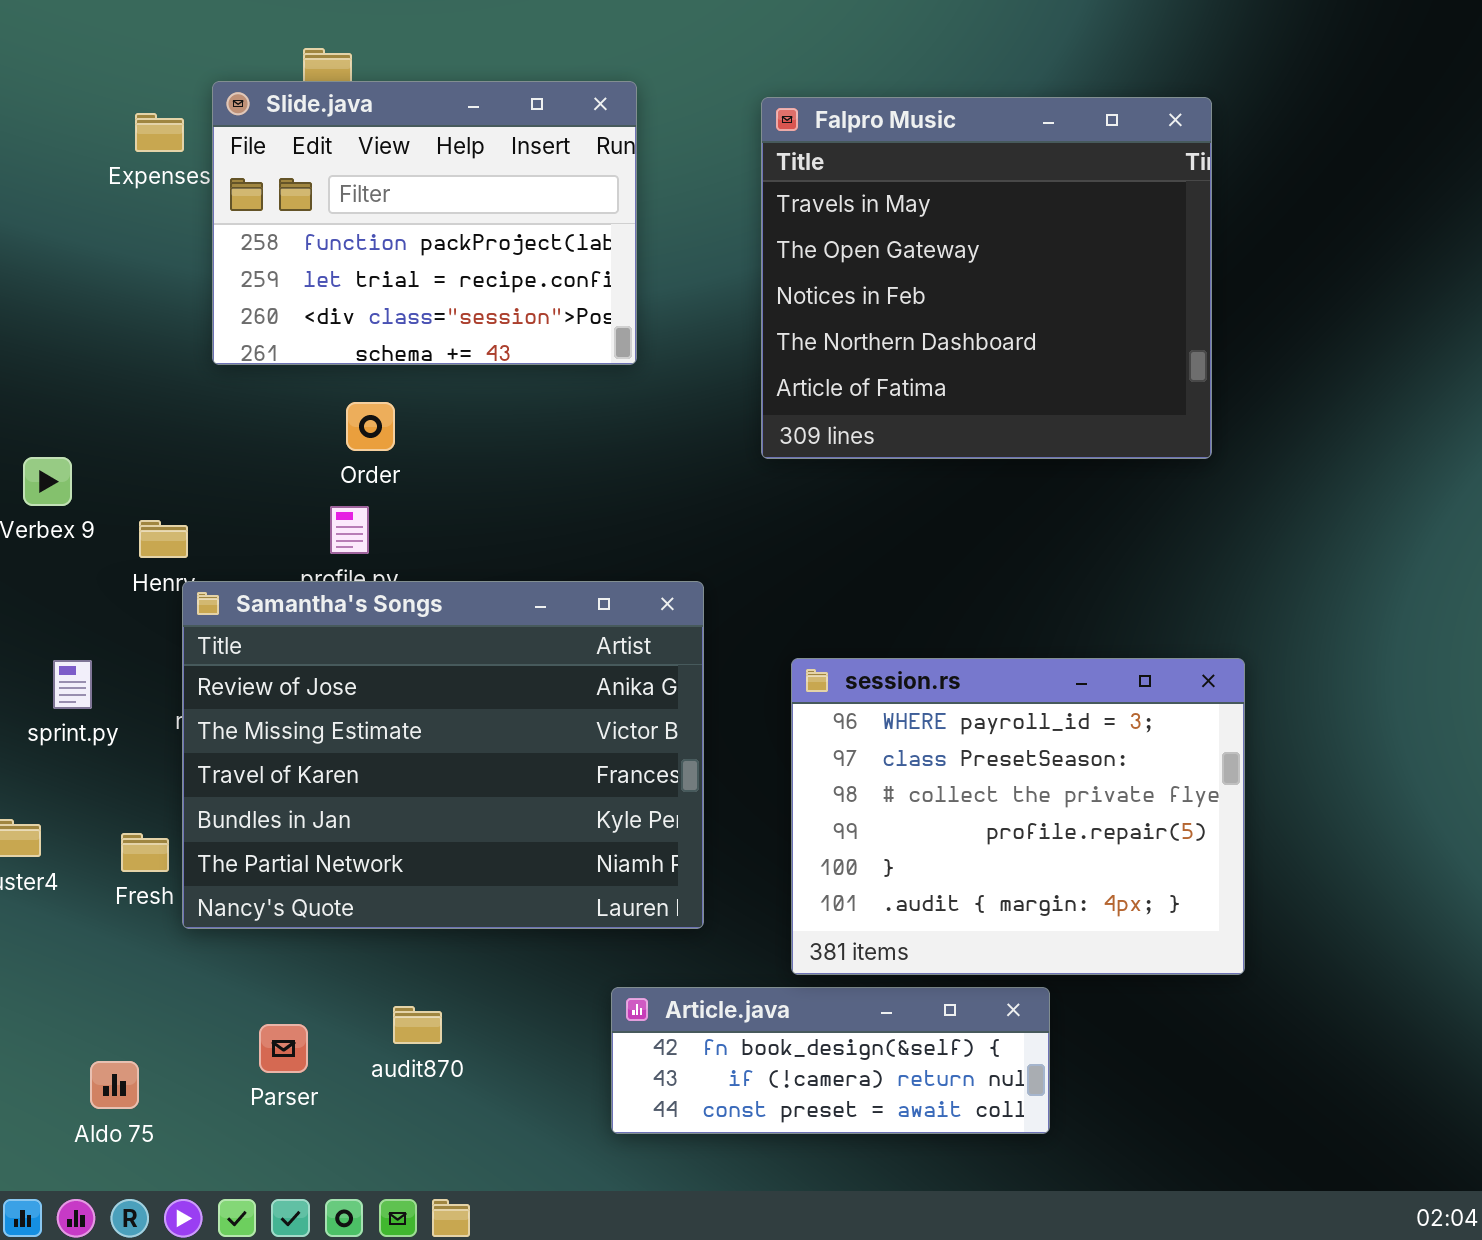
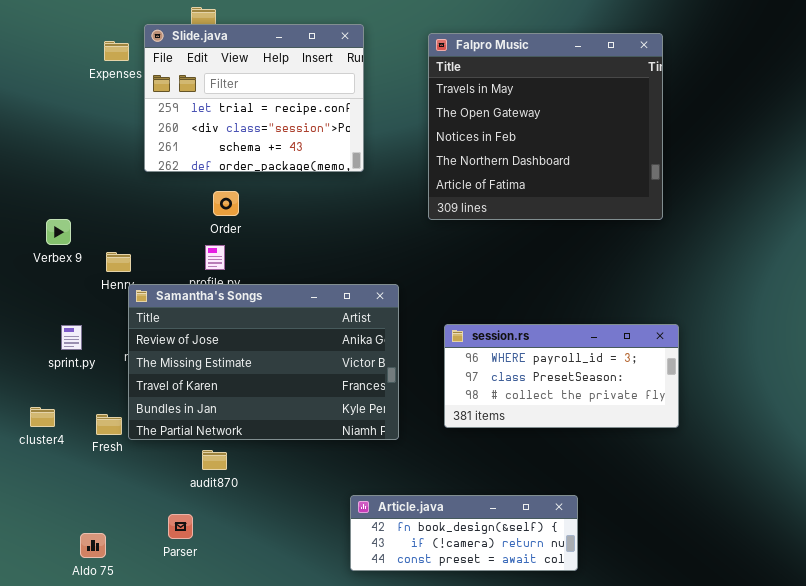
Slide.java: [212,81,637,365] -> [144,24,364,172], scrolled down 1 row
Samantha's Songs: [182,581,704,929] -> [128,284,399,440], resized
session.rs: [791,658,1245,975] -> [444,324,679,428], resized
audit870: [393,1006,442,1044] -> [202,450,227,470], moved

